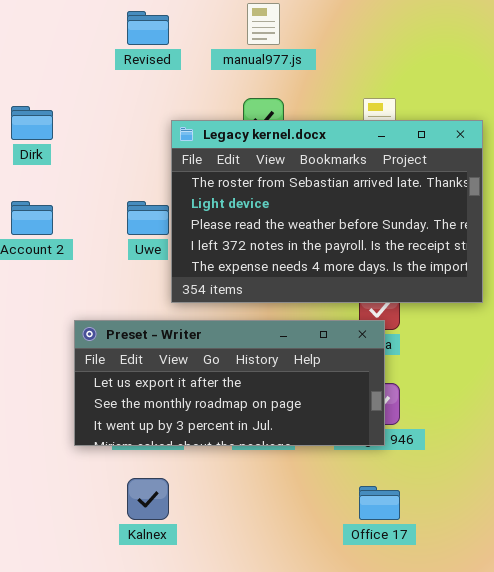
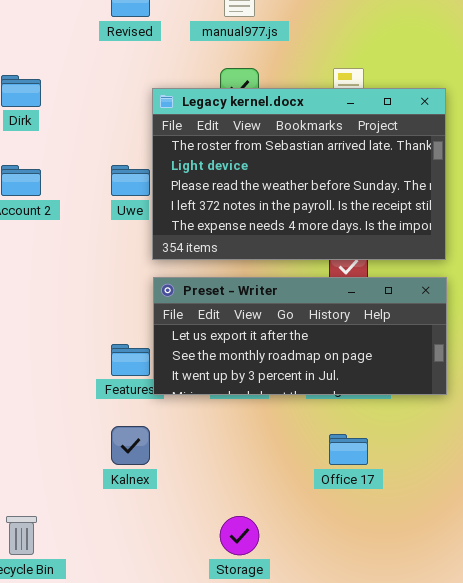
Preset - Writer: [74,320,385,446] -> [153,277,447,395], moved

